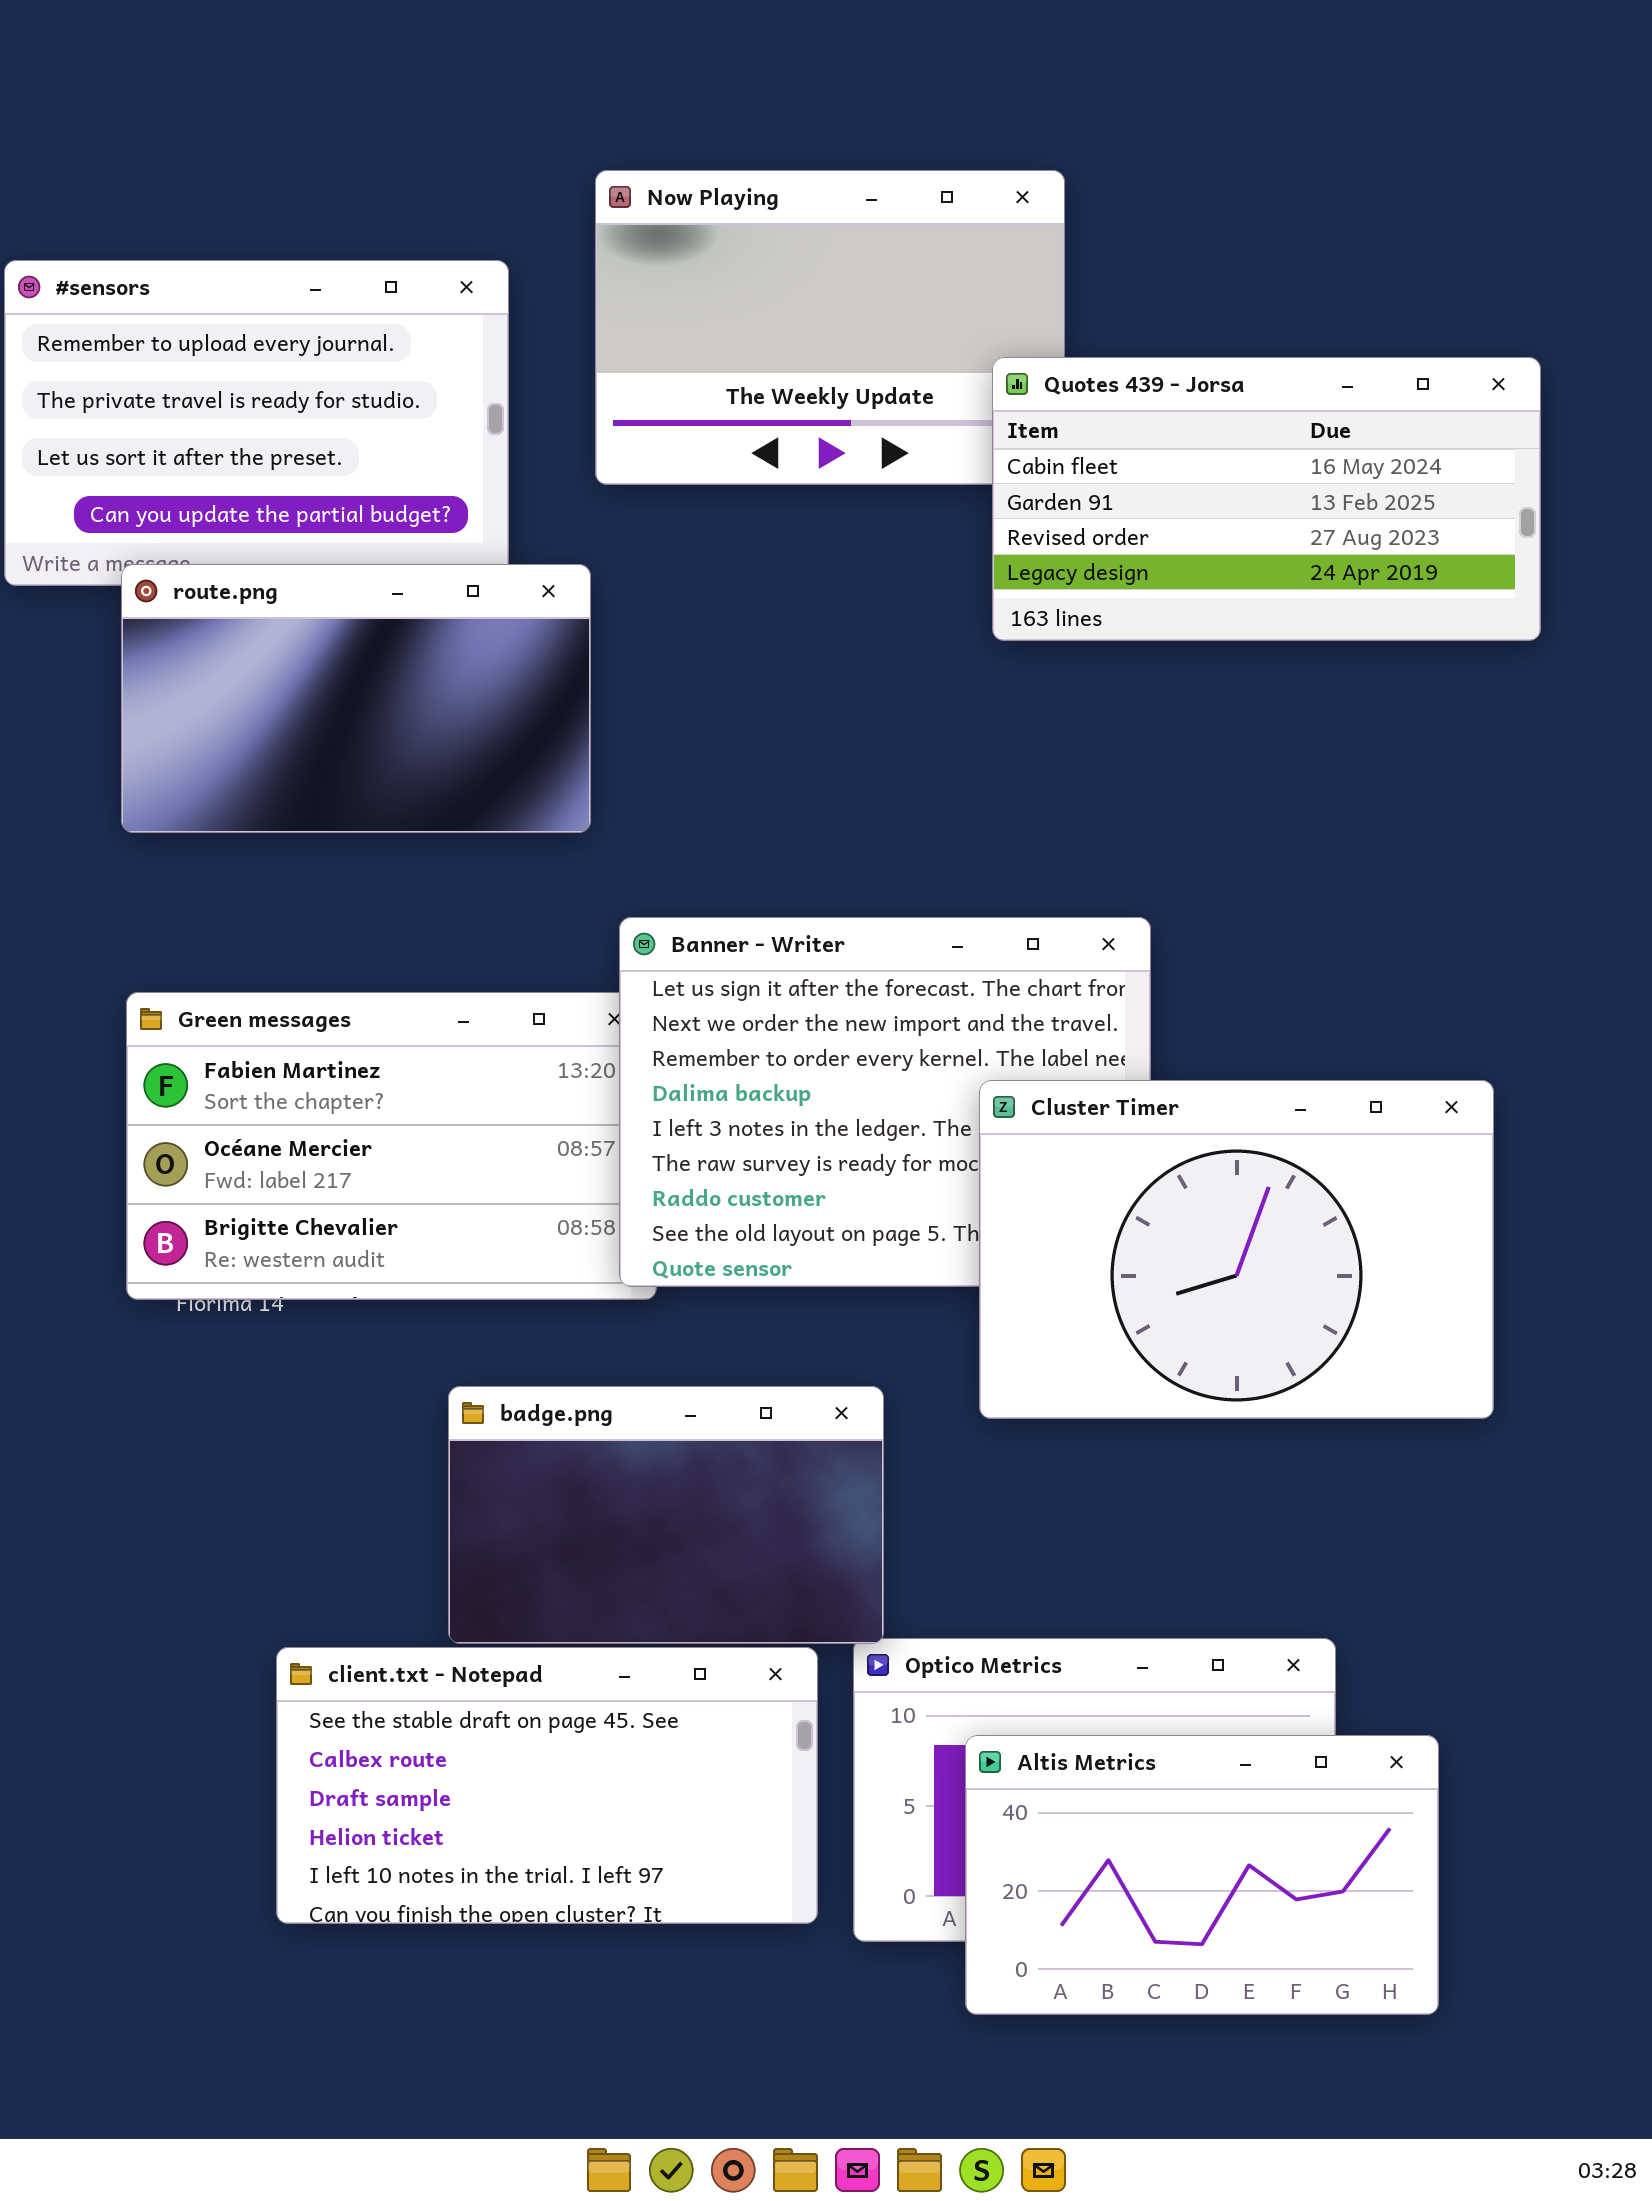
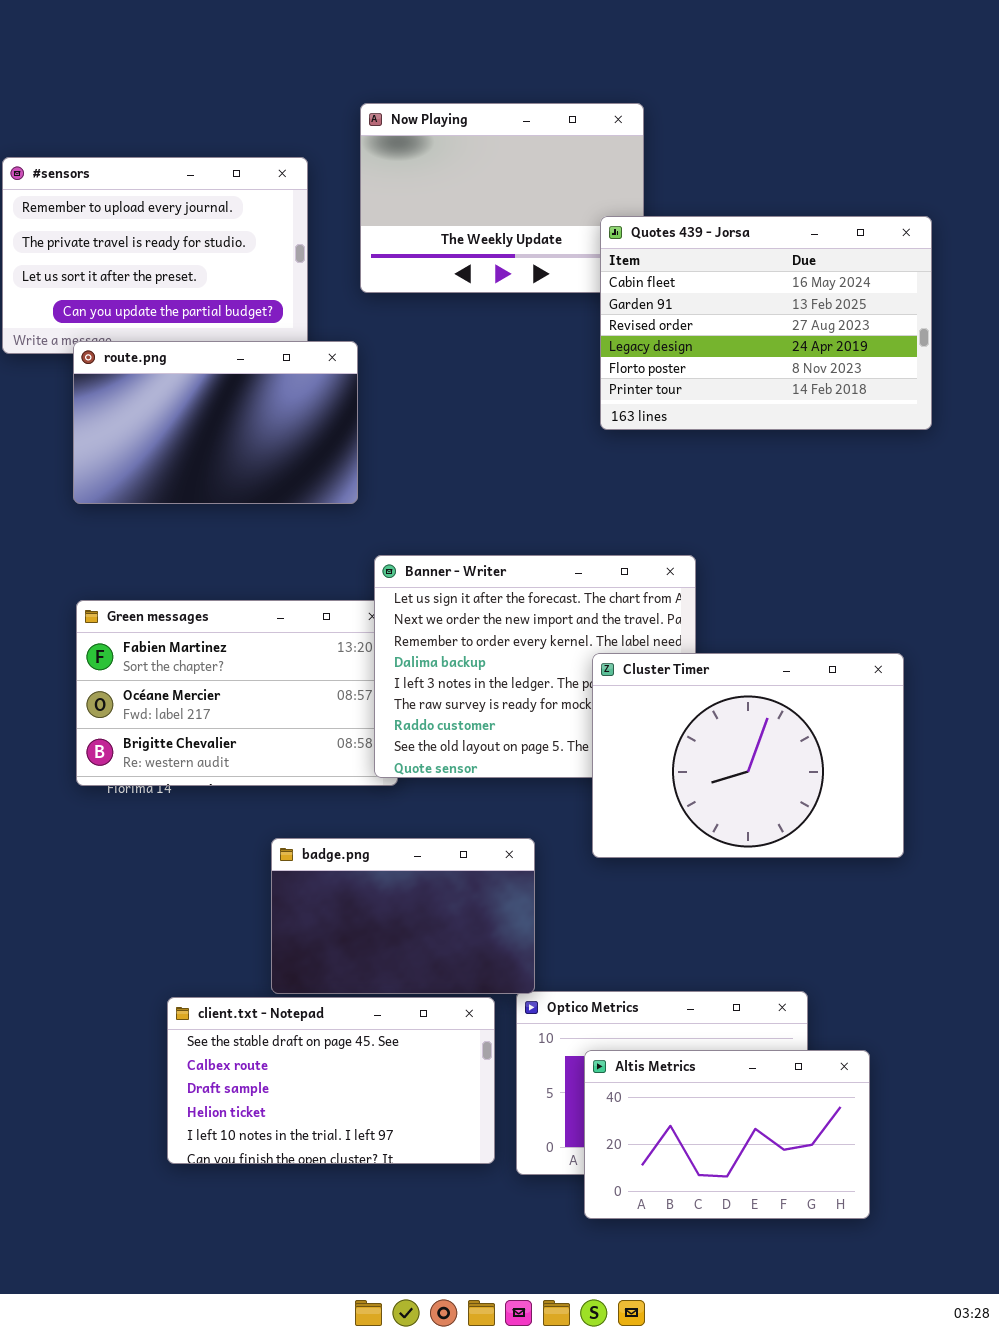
Quotes 439 - Jorsa: [992,357,1541,641] -> [600,216,932,430], resized

